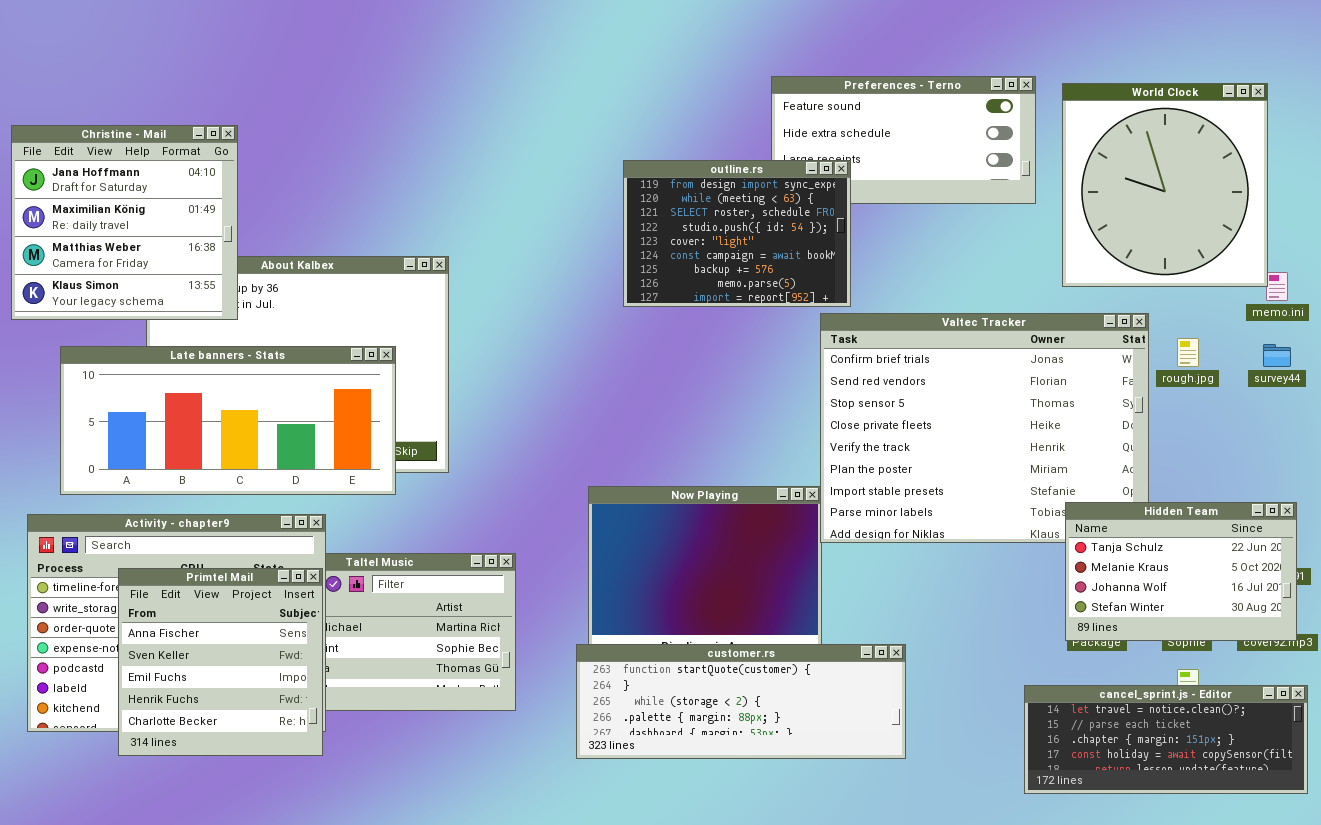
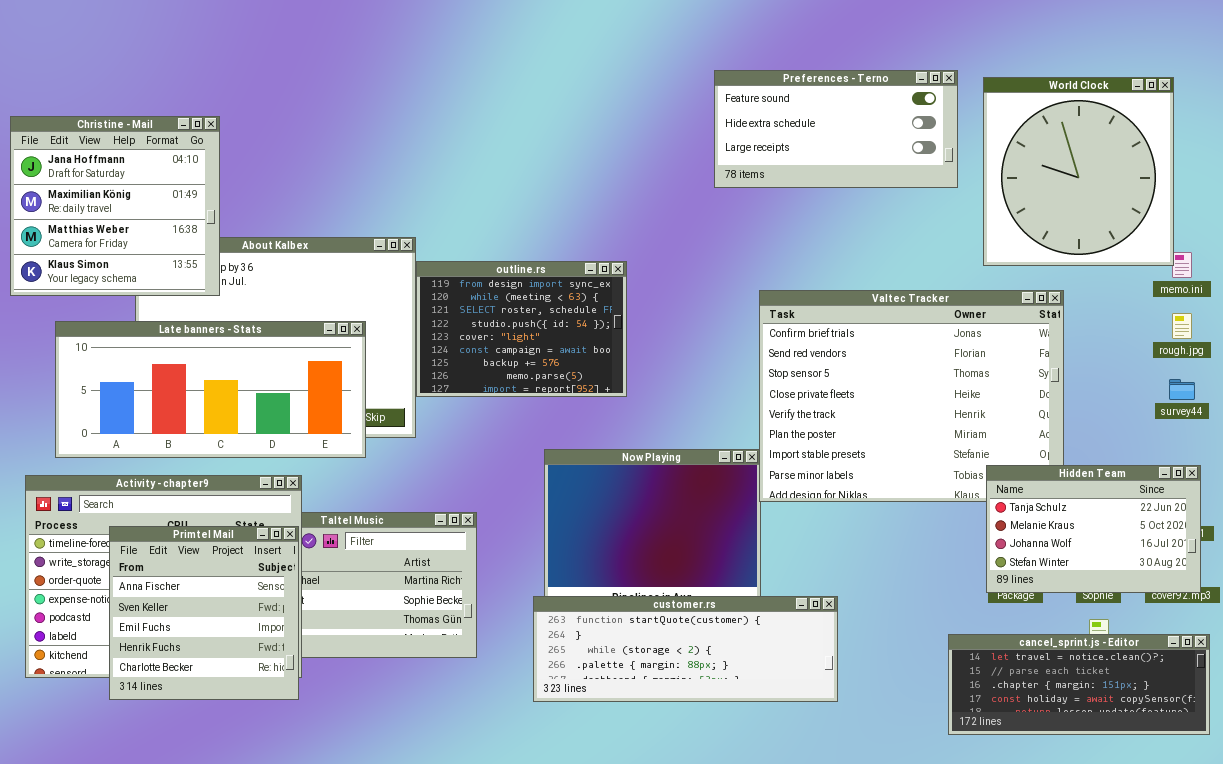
outline.rs: [623,160,851,307] -> [416,261,627,397], moved
rough.jpg: [1177,338,1199,367] -> [1172,313,1192,339], moved
survey44: [1263,344,1291,367] -> [1169,379,1195,400], moved

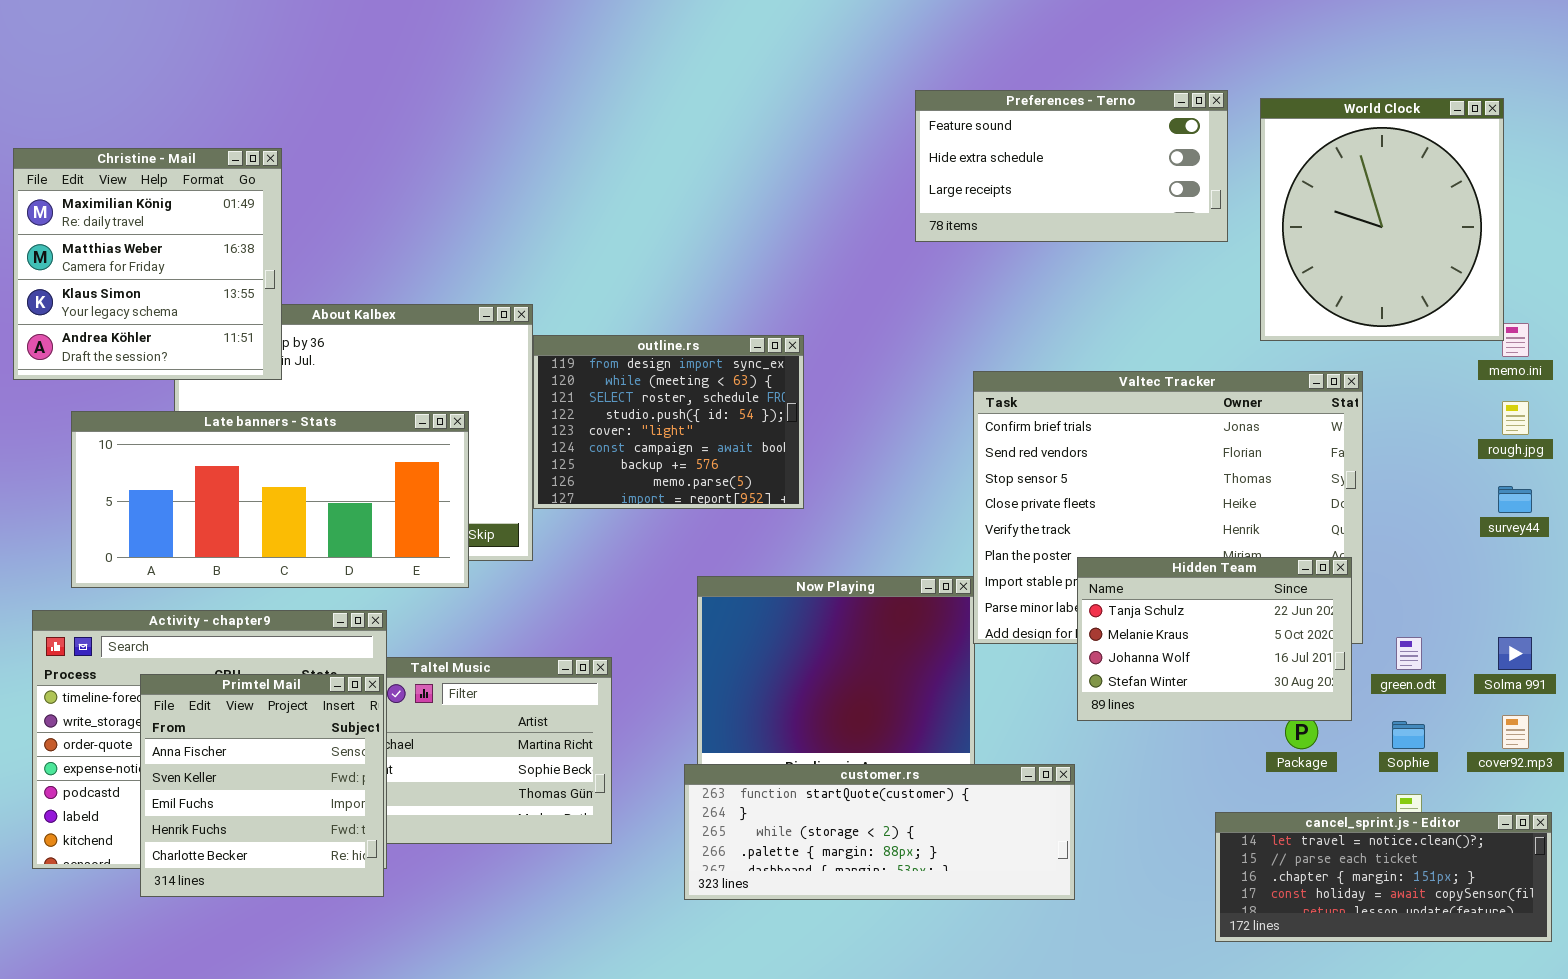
Christine - Mail: [10,116,220,296] -> [13,148,282,380], scrolled down 1 row
Hidden Team: [986,465,1201,593] -> [1077,557,1352,721], moved

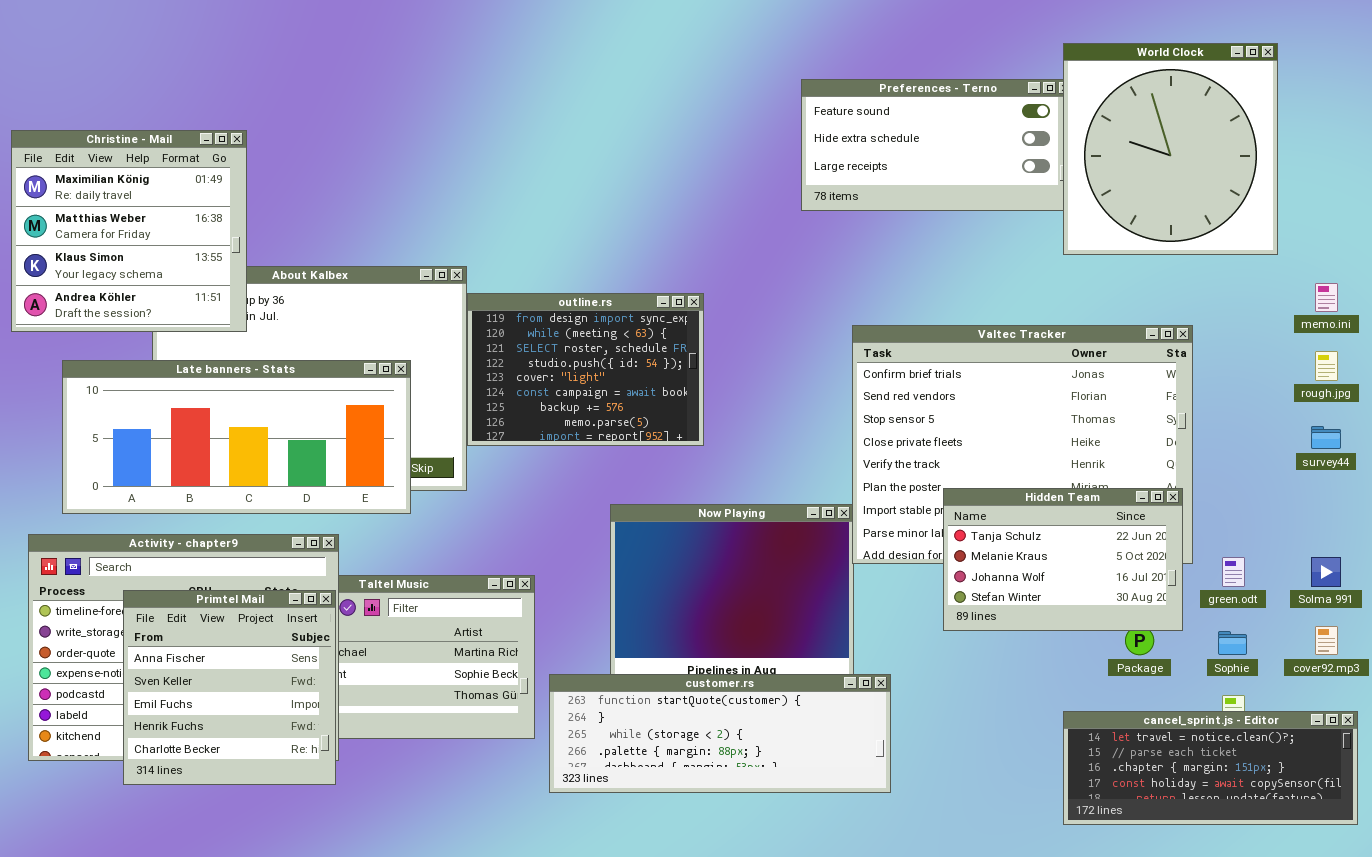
World Clock: [1260,98,1504,341] -> [1063,43,1278,255], moved
customer.rs: [684,764,1075,900] -> [549,674,891,793], moved

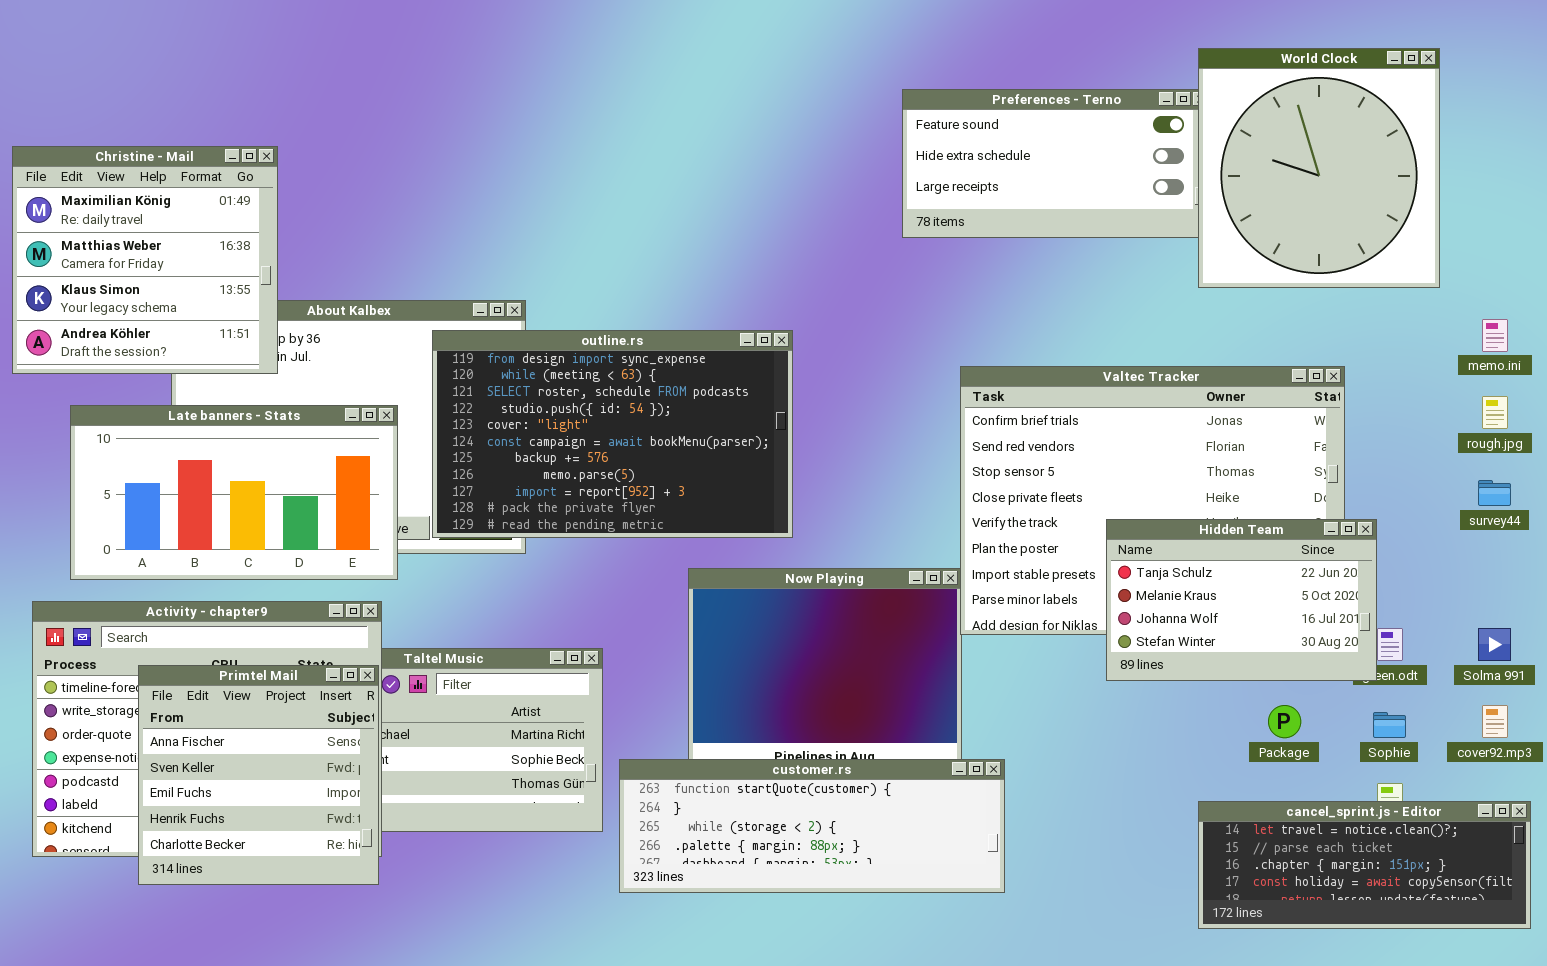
outline.rs: [467,293,704,446] -> [432,330,793,538], resized
Late banners - Stats: [62,360,411,514] -> [70,405,398,580], resized
Hidden Team: [943,488,1183,631] -> [1106,519,1377,681], moved

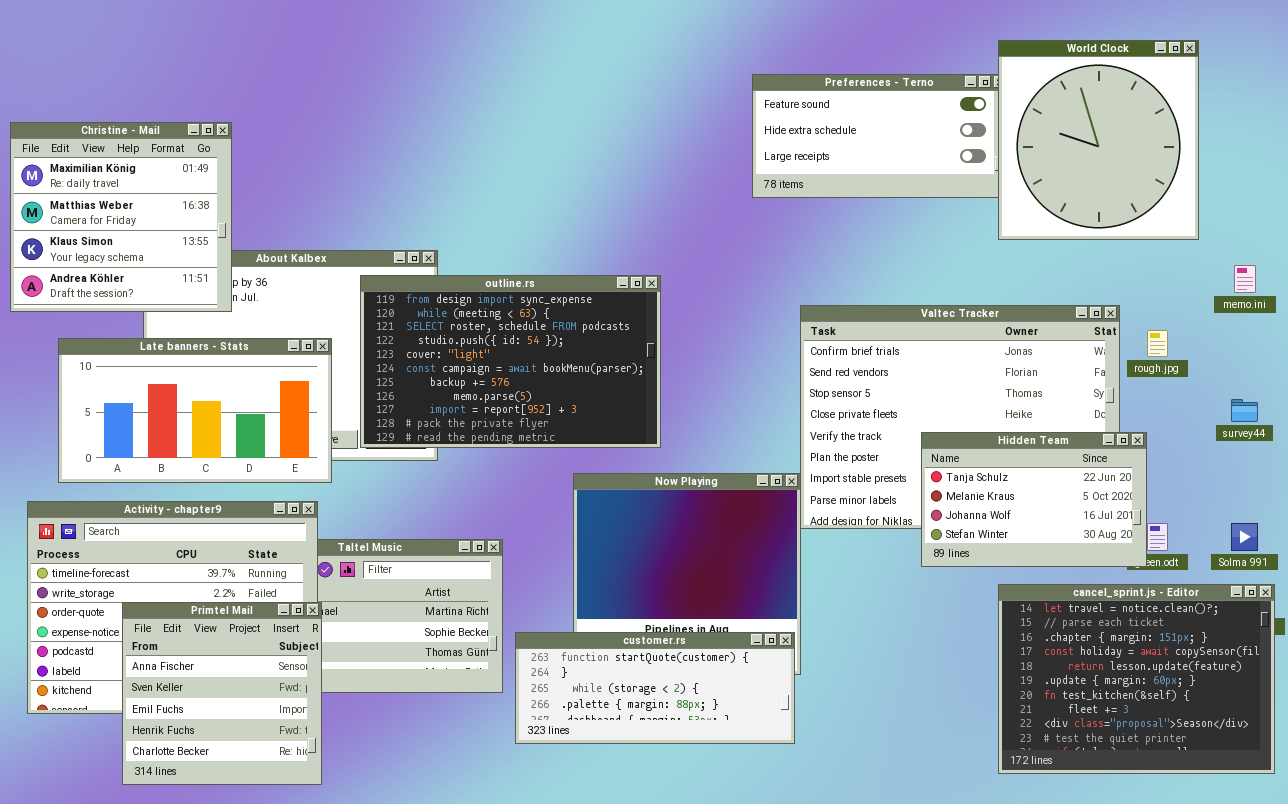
rough.jpg: [1482,396,1508,429] -> [1147,330,1168,357], moved
Primtel Mail: [138,665,379,885] -> [122,602,322,785], moved
customer.rs: [619,759,1005,893] -> [515,632,795,744], resized
cancel_sprint.js - Editor: [1198,801,1531,929] -> [998,584,1275,774], resized

